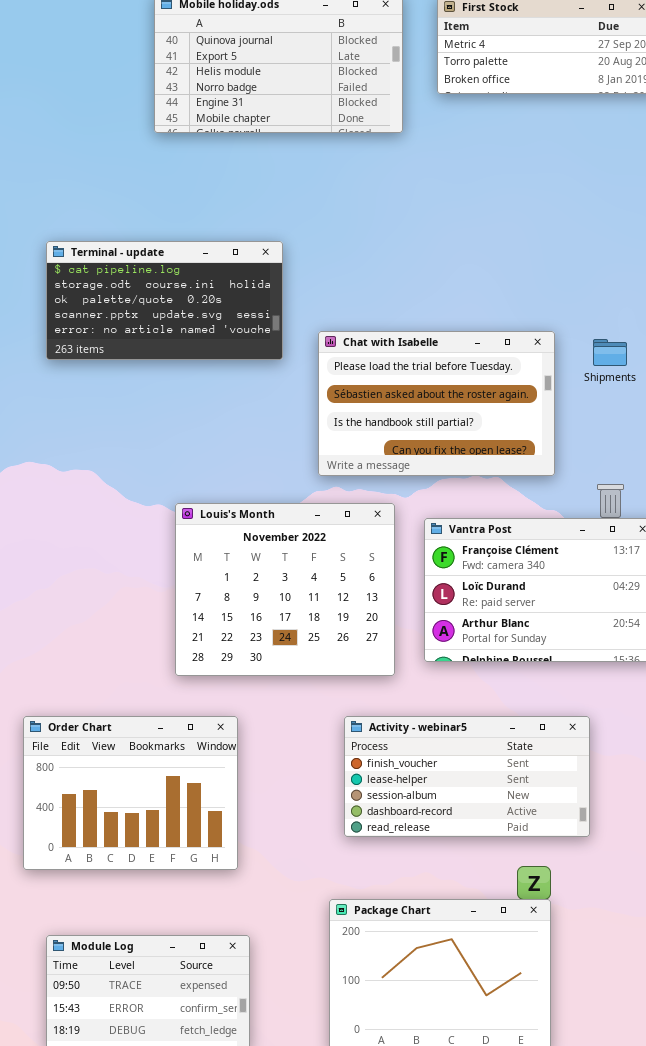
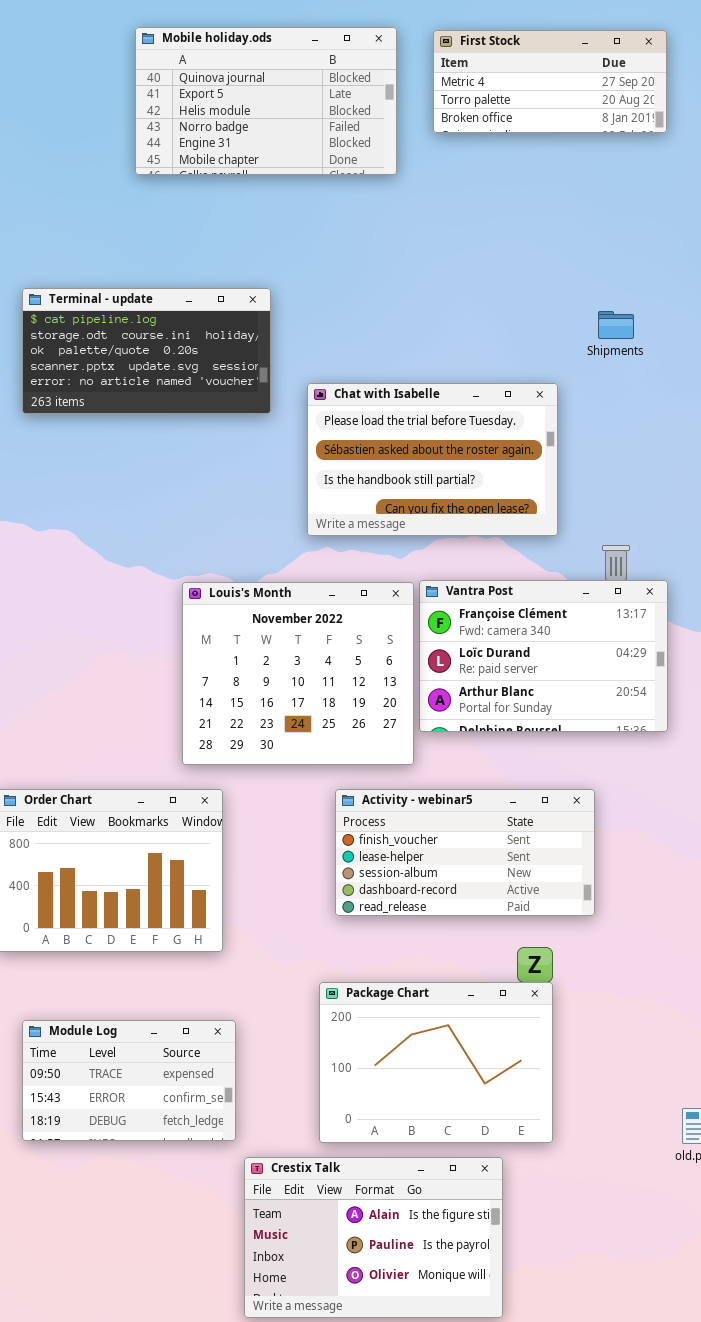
Shipments: [593,339,627,366] -> [598,311,634,339], moved
Louis's Month: [175,503,395,676] -> [182,582,414,765], moved

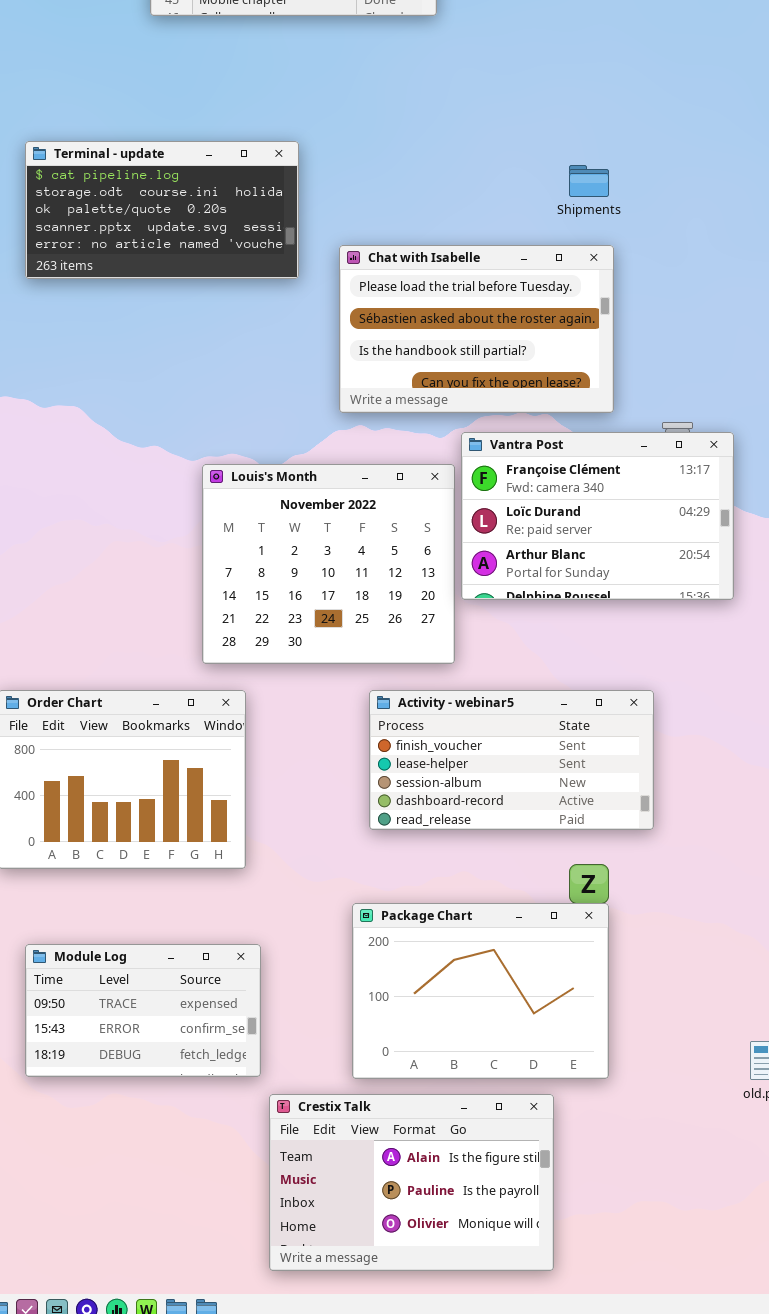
Shipments: [598,311,634,339] -> [569,165,609,197], moved
Vantra Post: [419,580,668,732] -> [461,432,734,600], moved

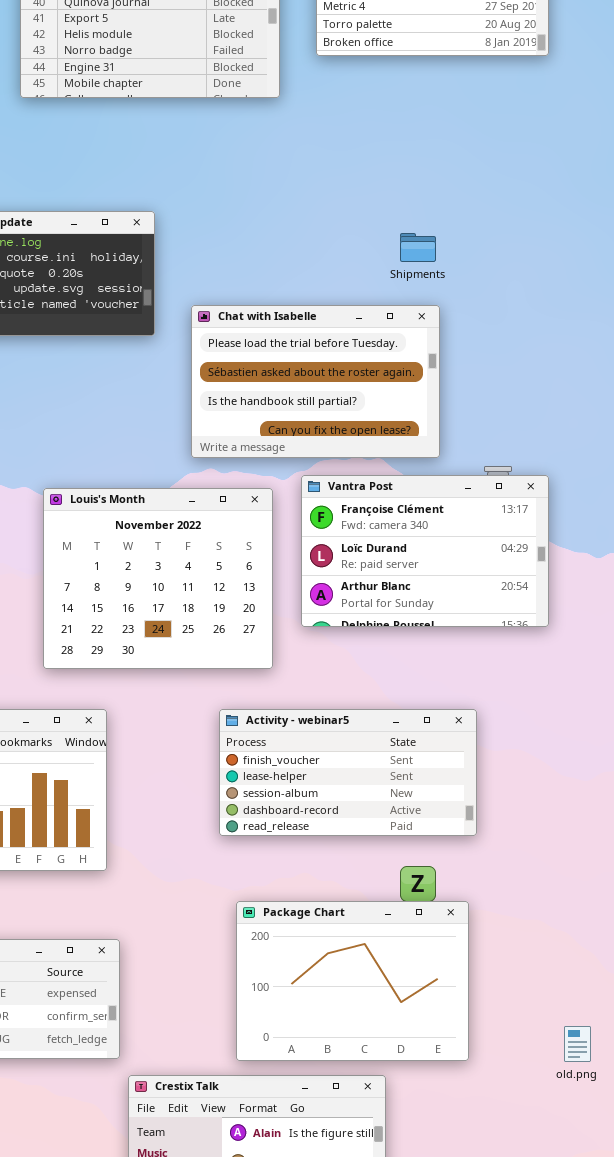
Louis's Month: [202,464,455,664] -> [43,488,273,669], moved
Package Chart: [352,903,609,1079] -> [236,901,469,1061], moved

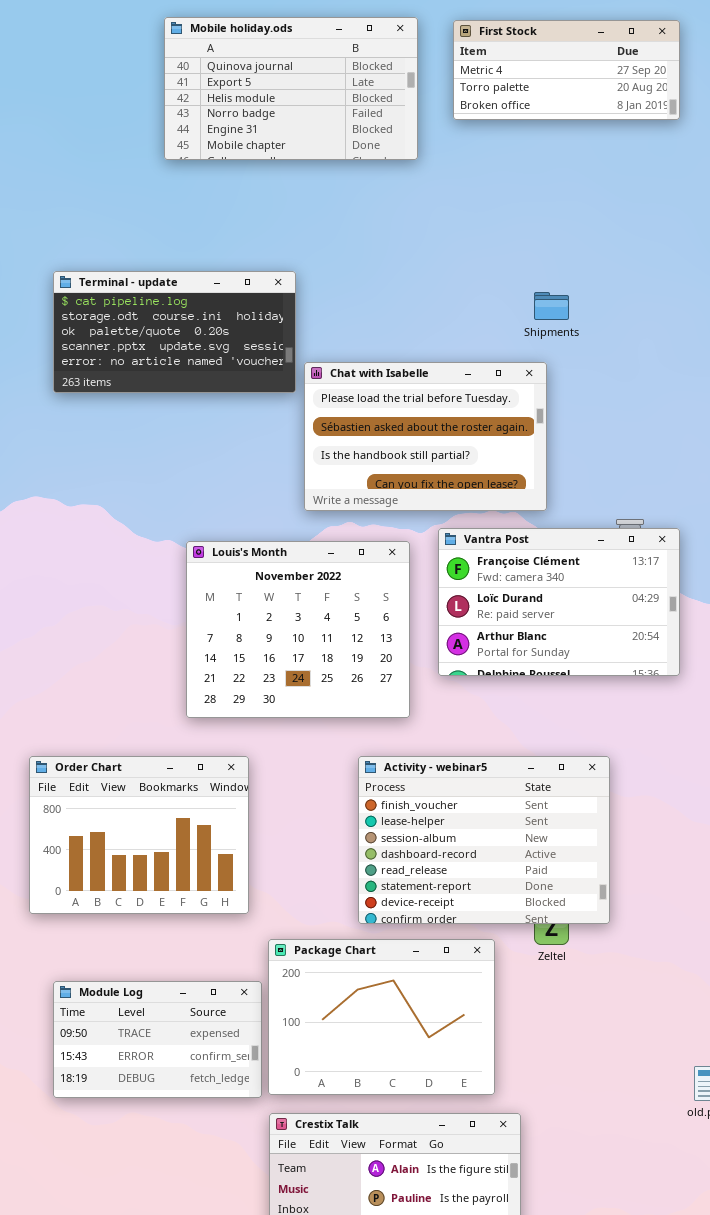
Chat with Isabelle: [191,305,440,458] -> [304,362,547,511], moved
Activity - webinar5: [219,709,477,836] -> [358,756,610,924], resized
Package Chart: [236,901,469,1061] -> [268,939,495,1095], moved

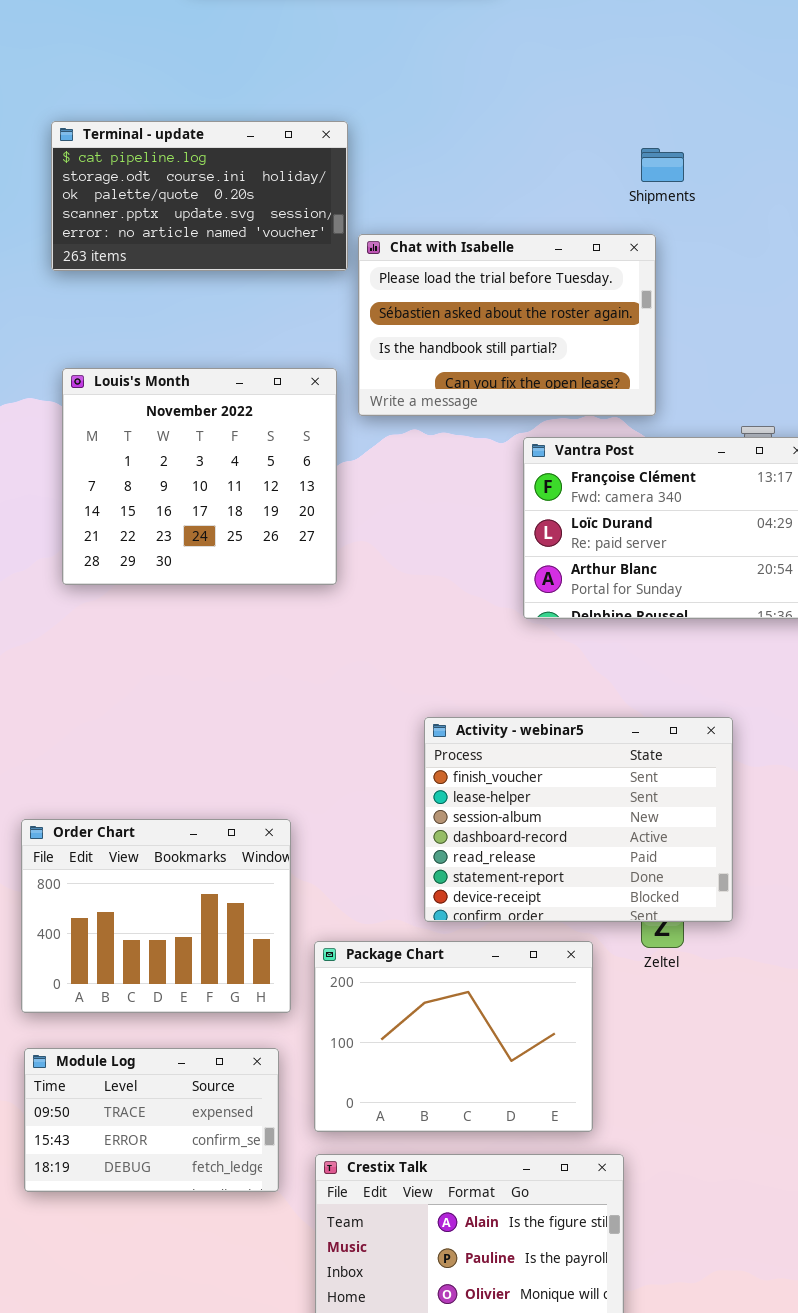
Louis's Month: [186,541,410,718] -> [62,368,337,585], moved
Order Chart: [29,756,249,914] -> [21,819,291,1013], moved
Module Log: [53,981,262,1098] -> [24,1048,279,1192], moved

